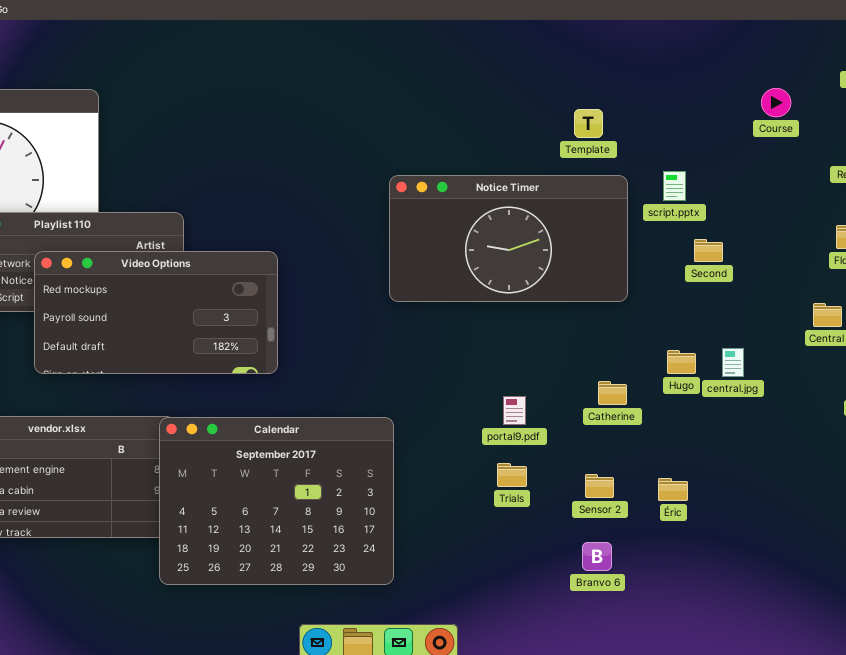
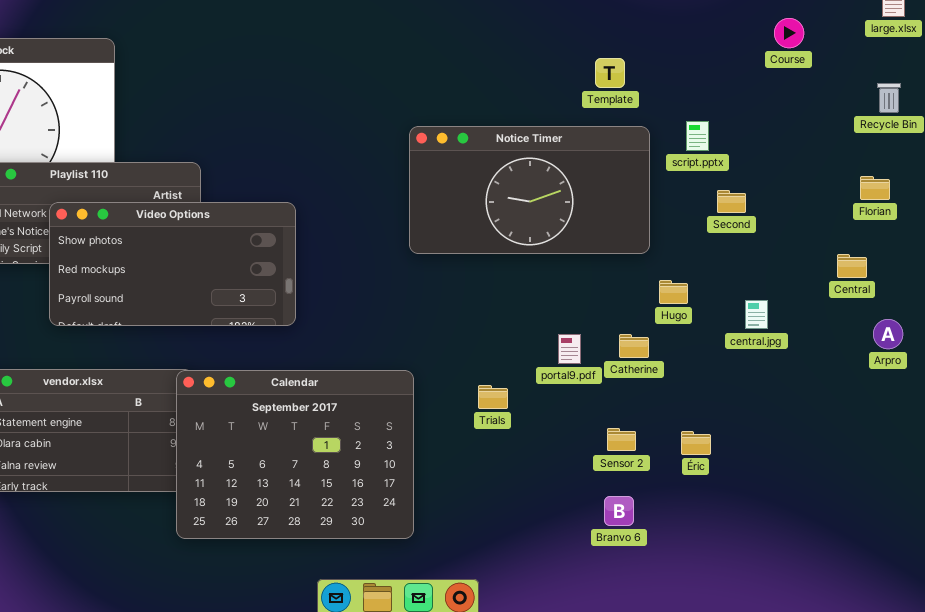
Course: [761,88,791,117] -> [774,18,804,48], moved
Video Options: [34,251,278,374] -> [49,202,296,326], scrolled up 1 row
Hugo: [667,350,696,374] -> [659,280,688,304], moved
portal9.pdf: [503,396,526,425] -> [558,334,581,364], moved
Trials: [497,463,527,487] -> [478,385,508,409], moved

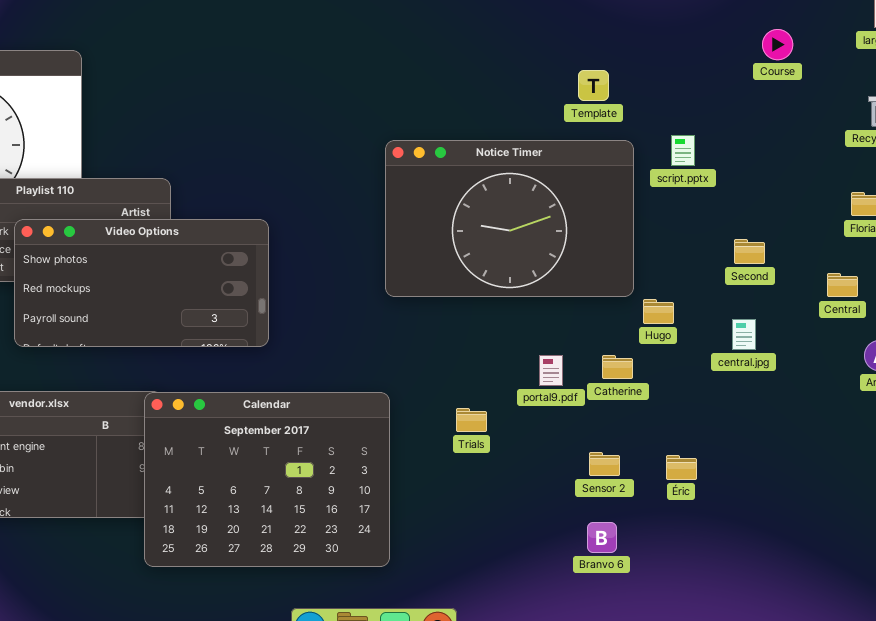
Notice Timer: [409,126,650,254] -> [385,140,634,297], resized
Second: [717,190,746,213] -> [734,239,765,264], moved

